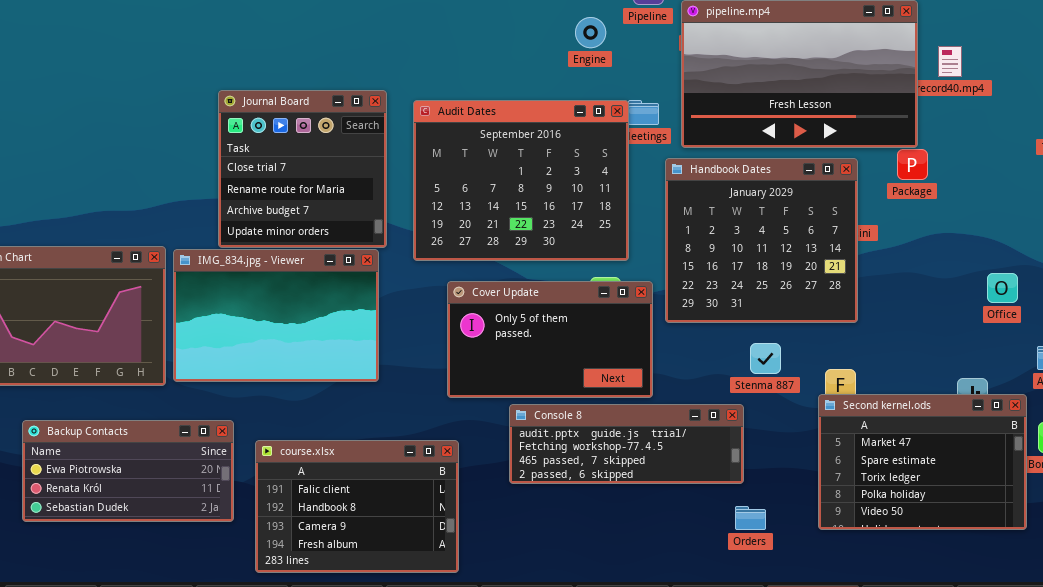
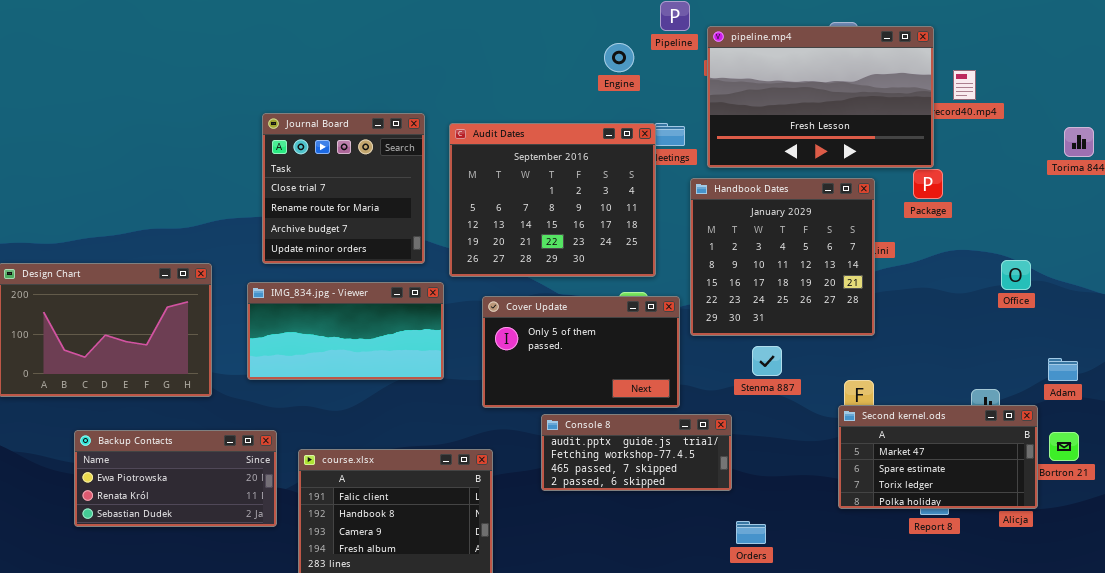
IMG_834.jpg - Viewer: [173,249,379,382] -> [247,282,444,380], moved, resized
Office: [987,273,1018,303] -> [1001,260,1031,290], moved
Stenma 887: [750,343,781,374] -> [752,346,782,376], moved
Second kernel.ods: [818,394,1027,530] -> [838,405,1038,509], resized
Console 8: [509,404,744,484] -> [541,414,732,491], resized
Orders: [735,506,766,530] -> [736,521,766,544], moved

